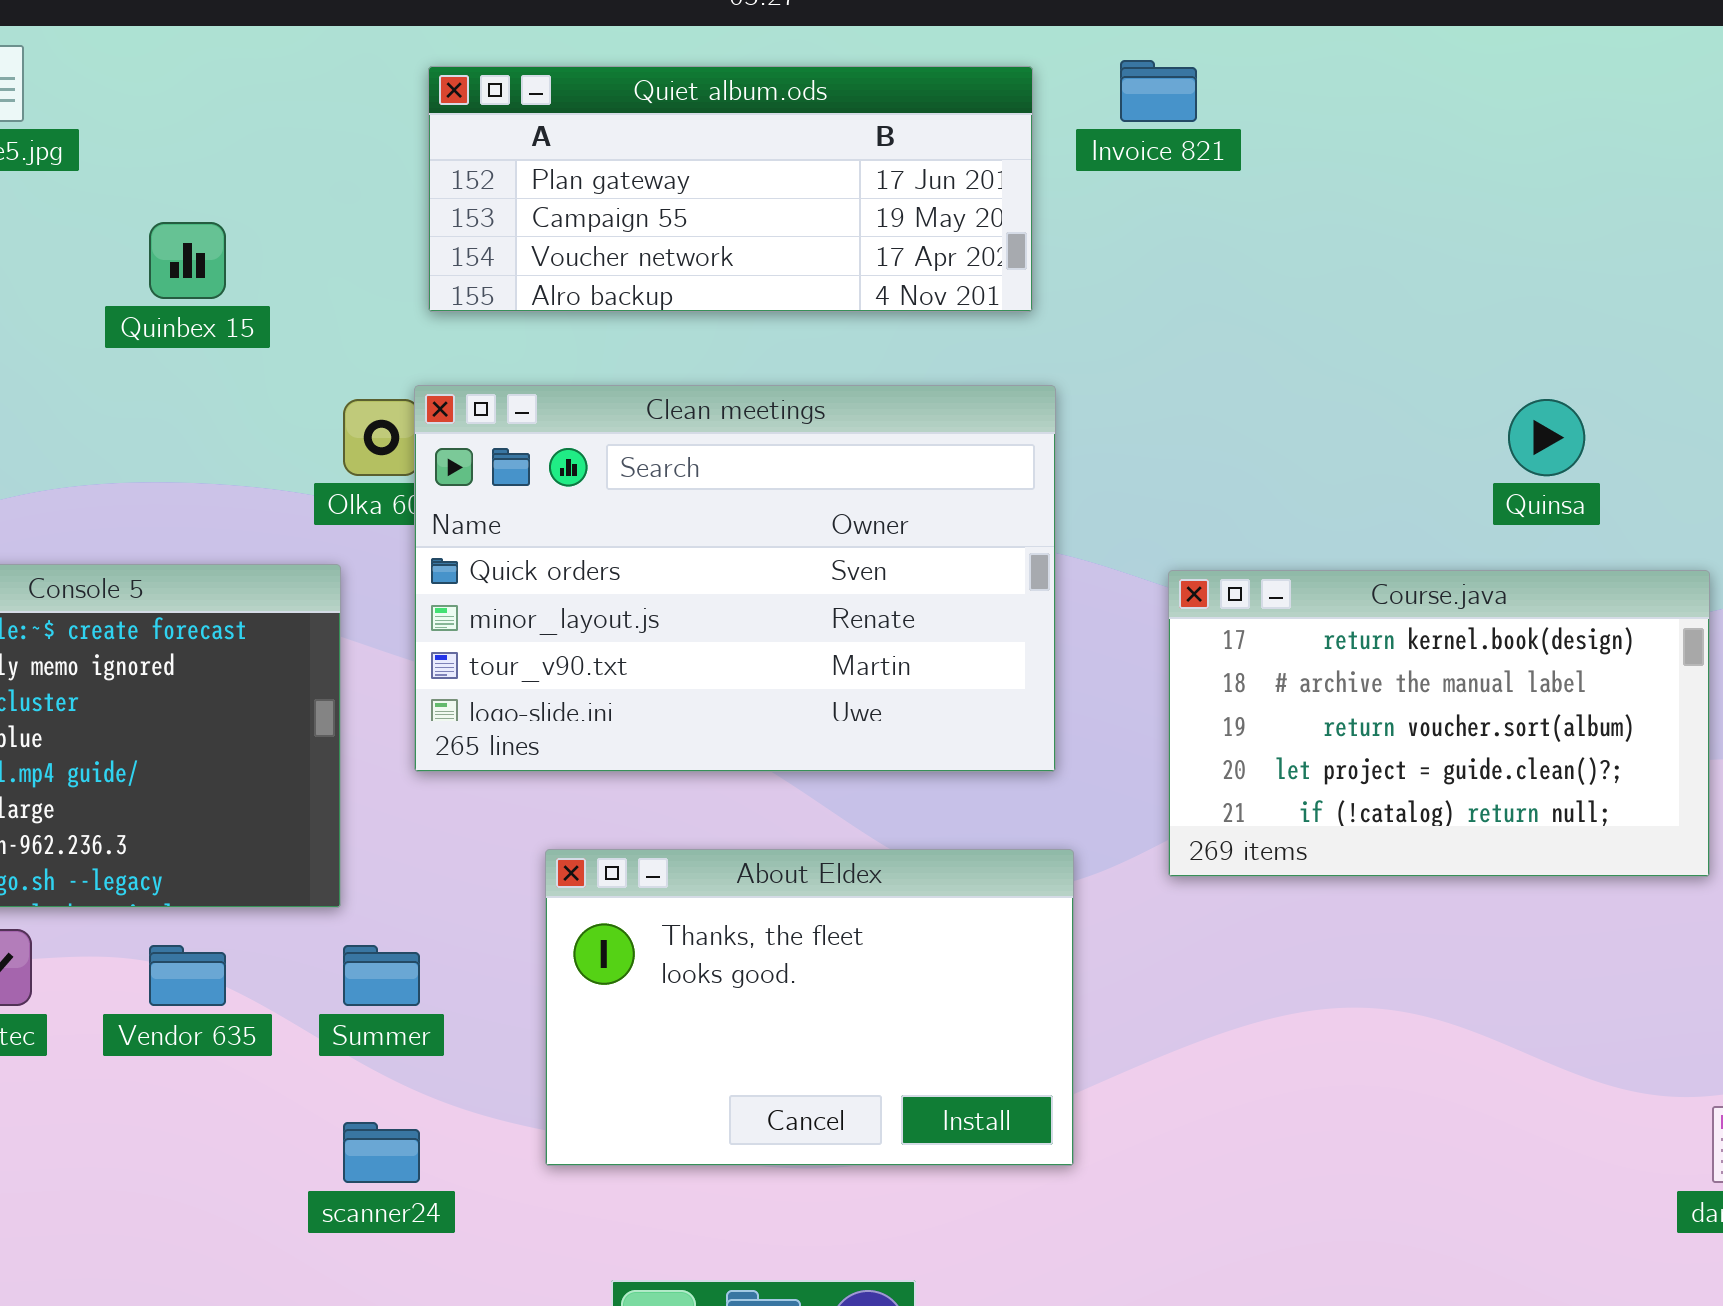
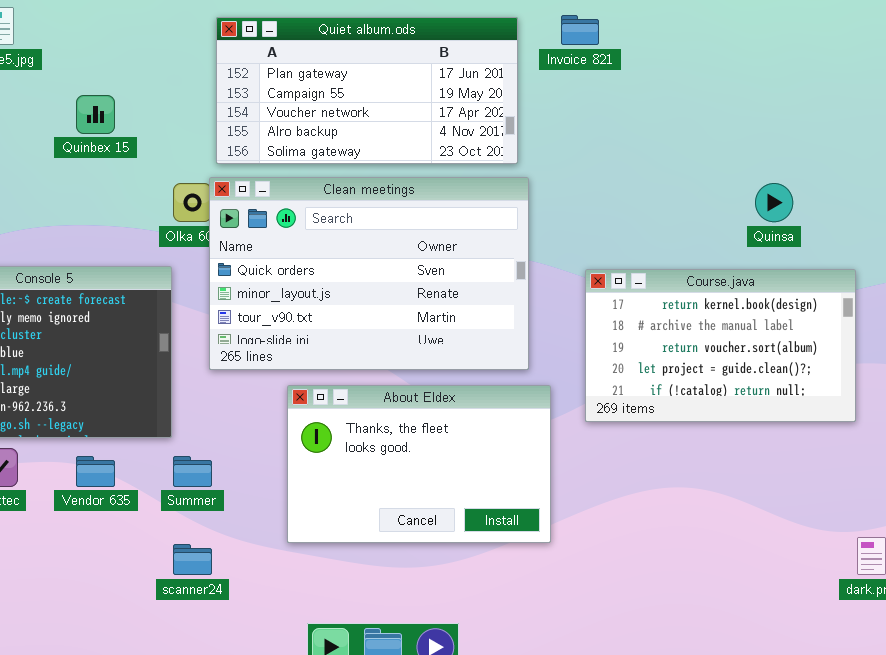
Quiet album.ods: [428,66,1033,312] -> [216,17,518,164], resized
About Eldex: [545,849,1074,1166] -> [287,385,551,543], moved

